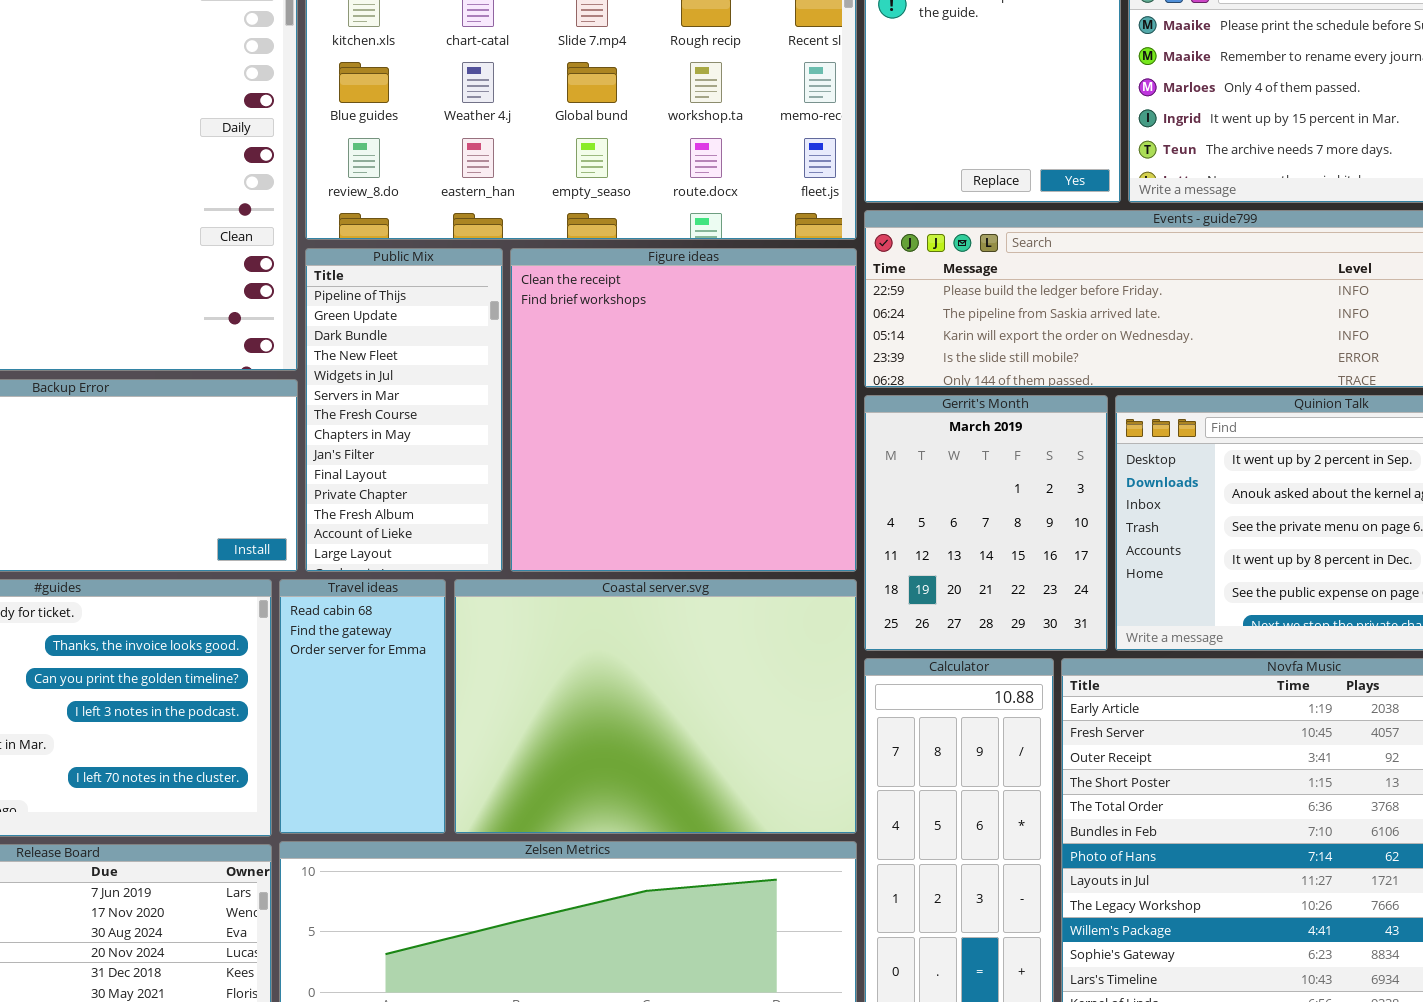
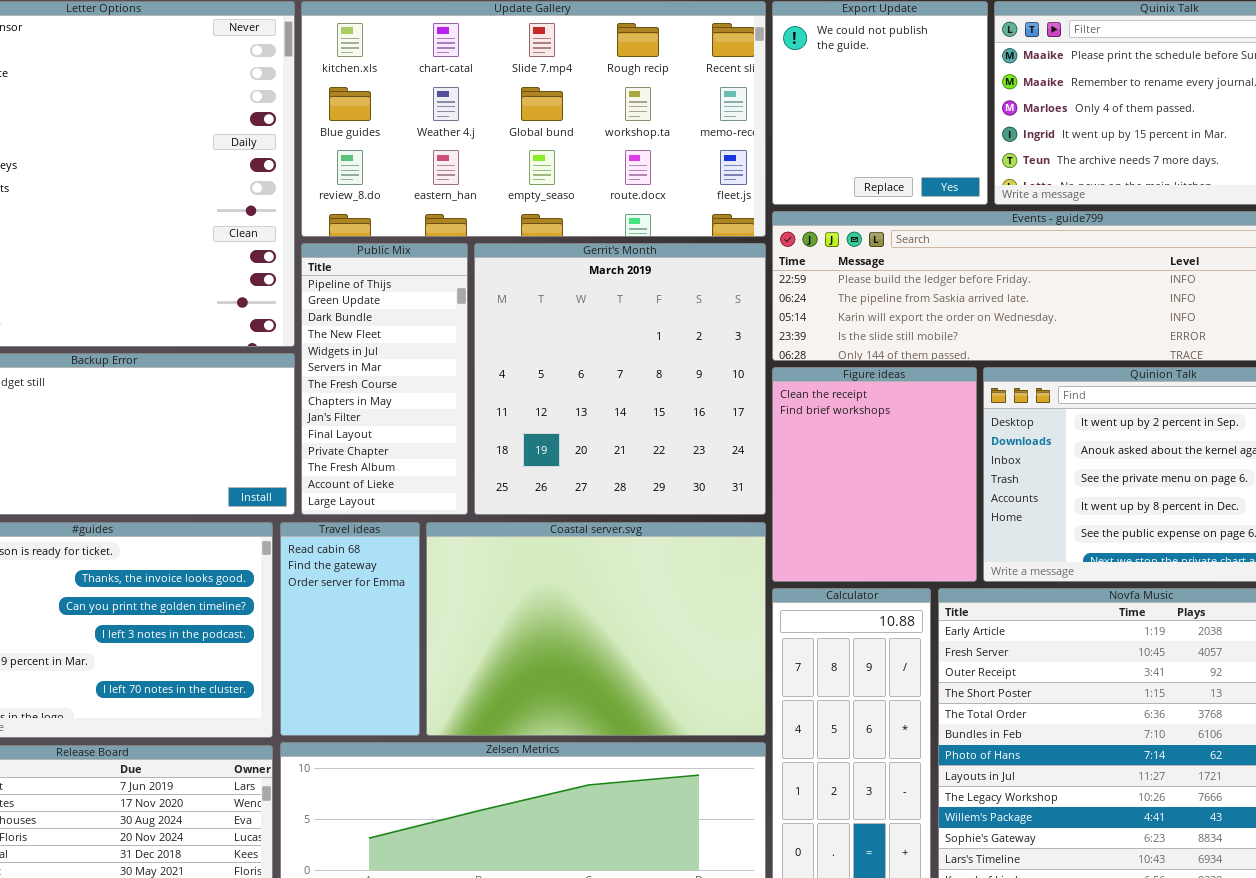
Figure ideas: [510,248,857,572] -> [772,367,977,582], moved, resized
Gerrit's Month: [864,395,1108,651] -> [474,243,766,515], moved, resized

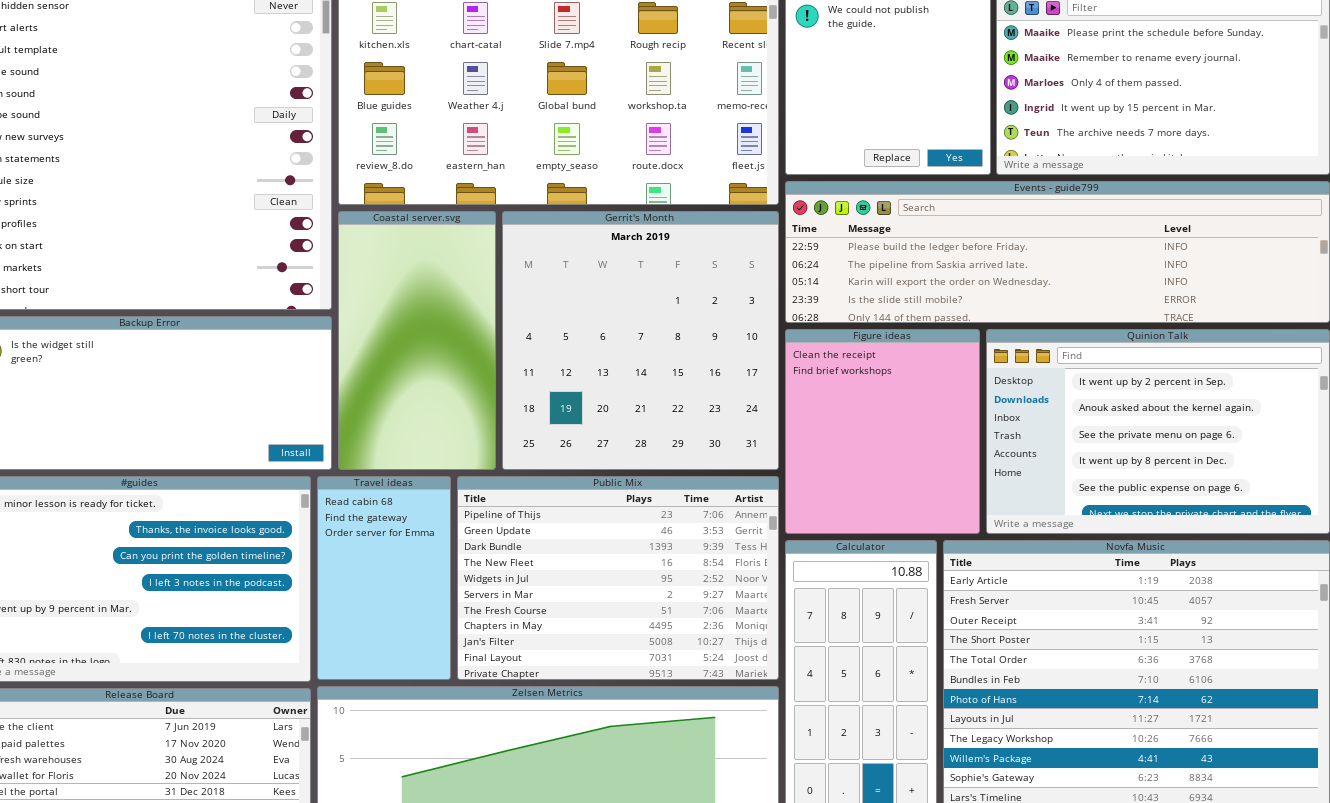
Public Mix: [301,243,468,515] -> [457,476,779,680], moved, resized
Coastal server.svg: [426,522,766,736] -> [338,211,496,470], moved, resized

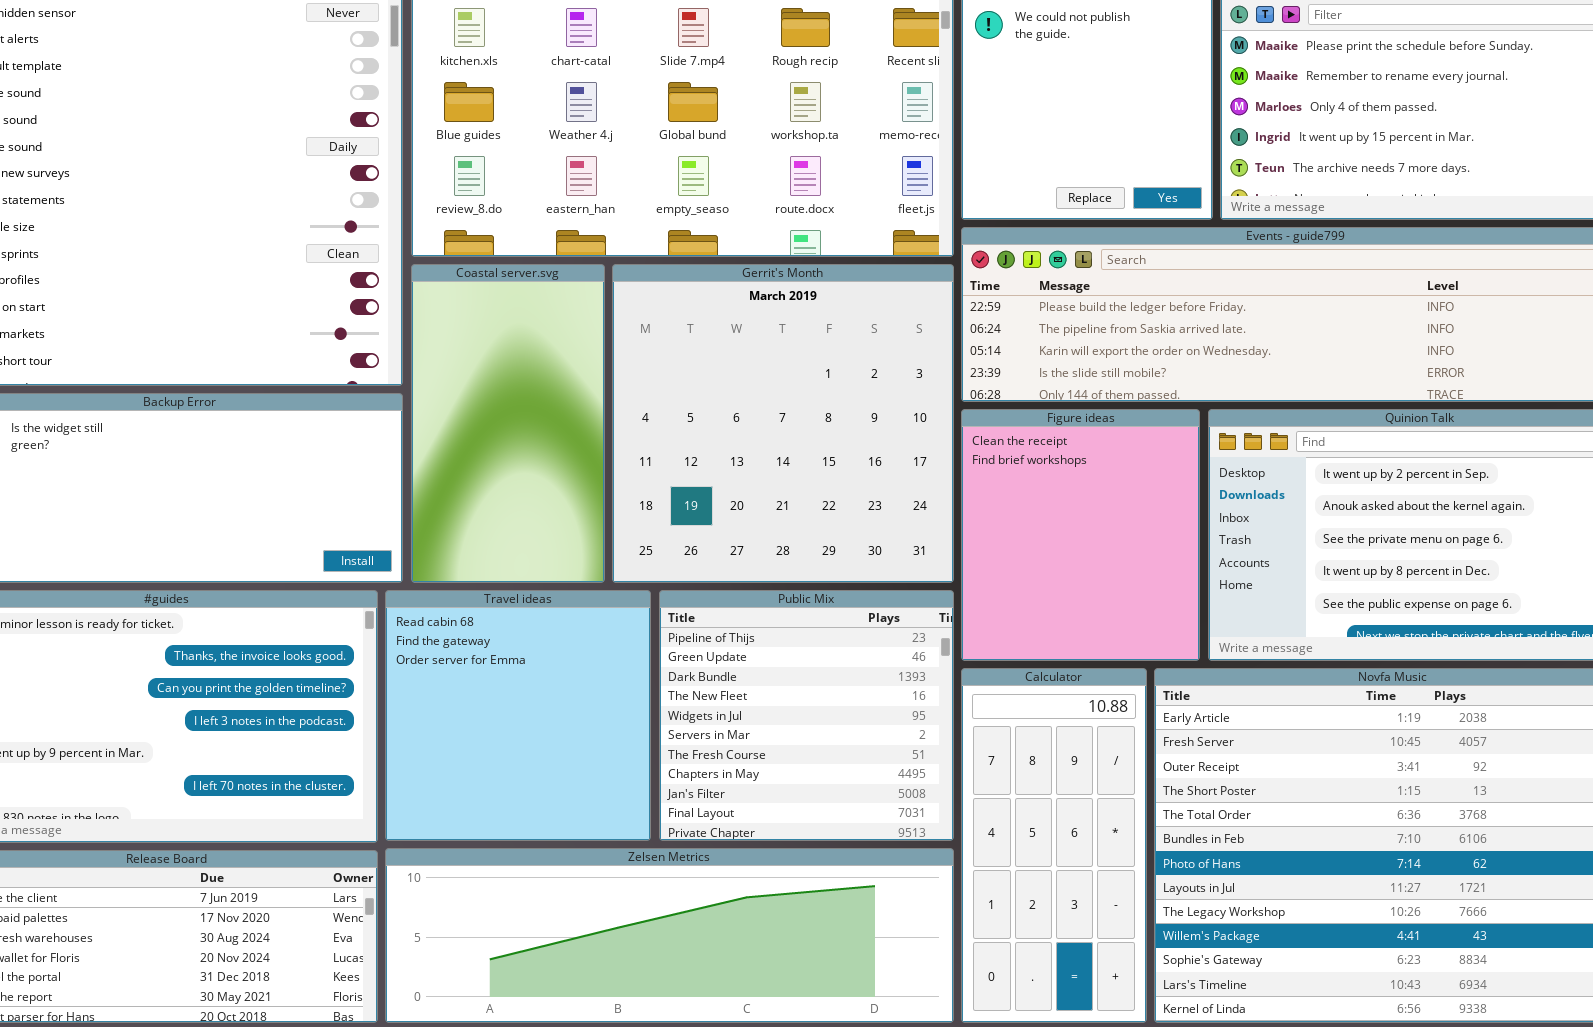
Travel ideas: [317,476,451,680] -> [385,590,651,841], resized
Public Mix: [457,476,779,680] -> [659,590,954,841], resized

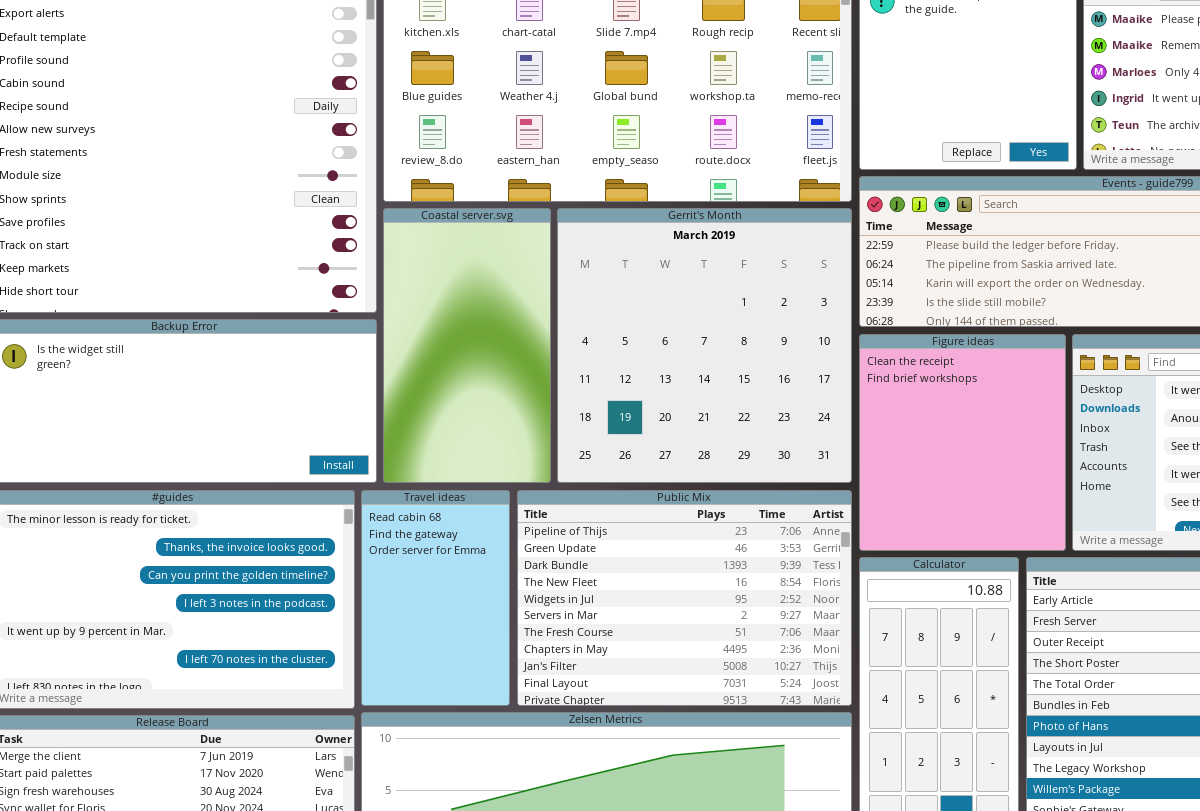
Travel ideas: [385,590,651,841] -> [361,490,510,706], resized
Public Mix: [659,590,954,841] -> [517,490,852,706], resized

